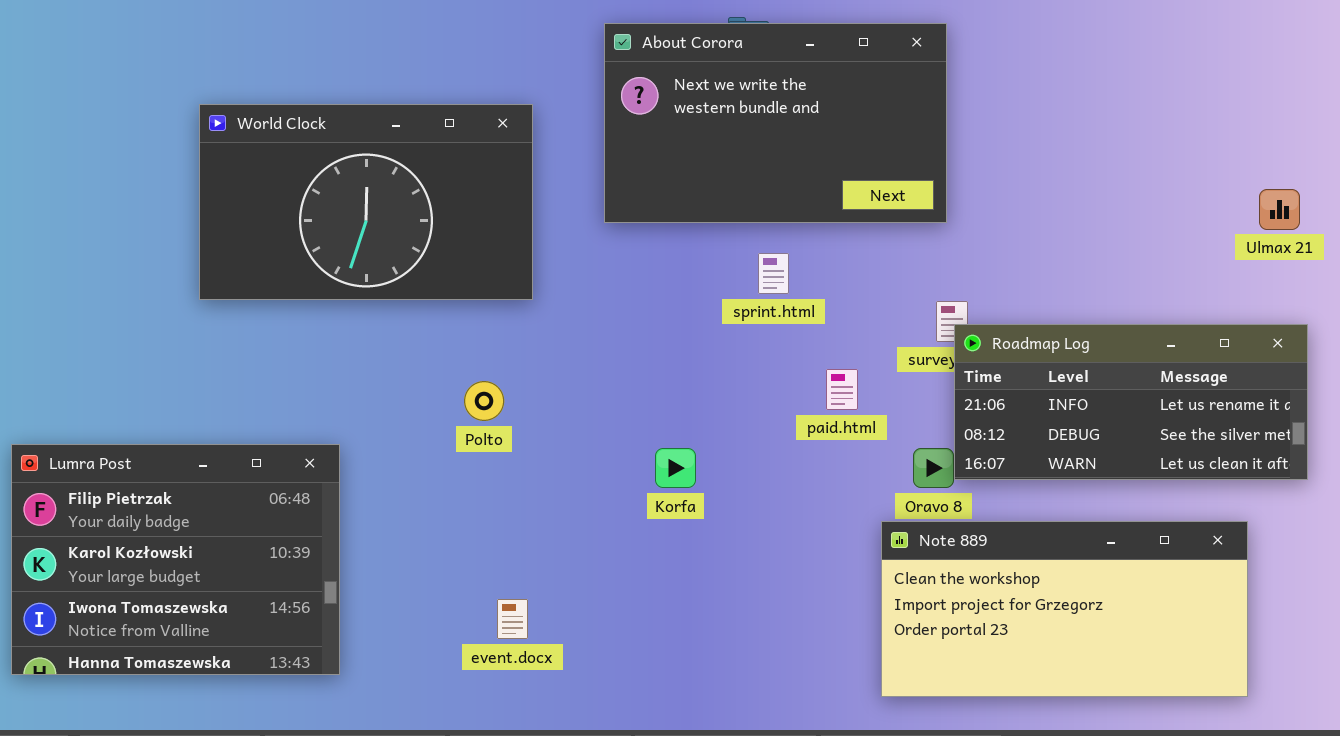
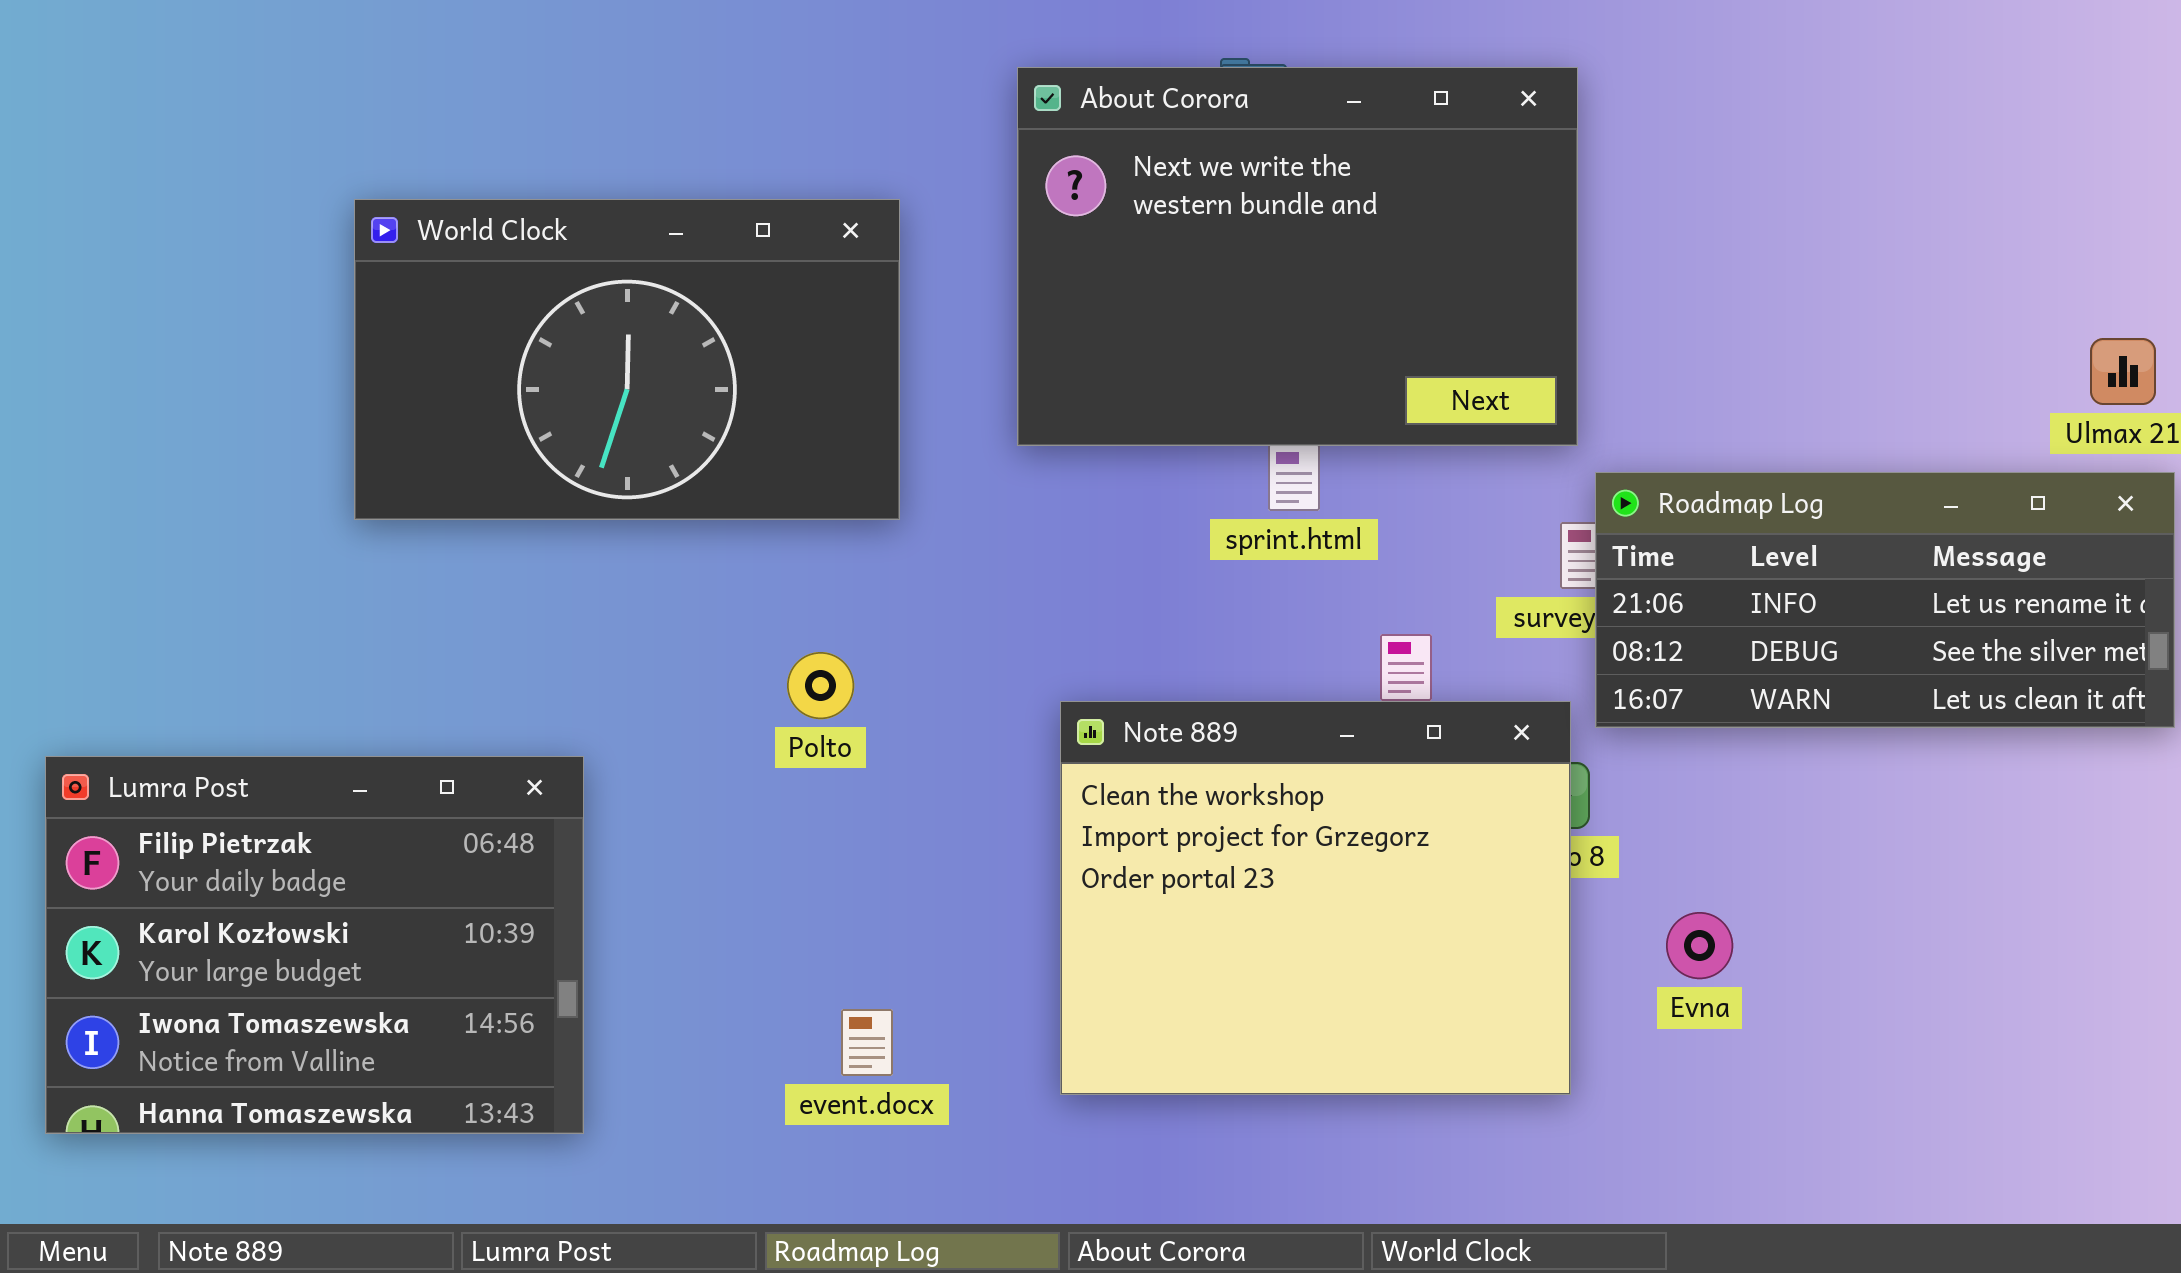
About Corora: [604,23,947,223] -> [1017,67,1578,446], resized
Roadmap Log: [954,324,1308,480] -> [1595,472,2175,728], moved
Note 889: [881,521,1248,697] -> [1060,701,1571,1095], moved, resized

